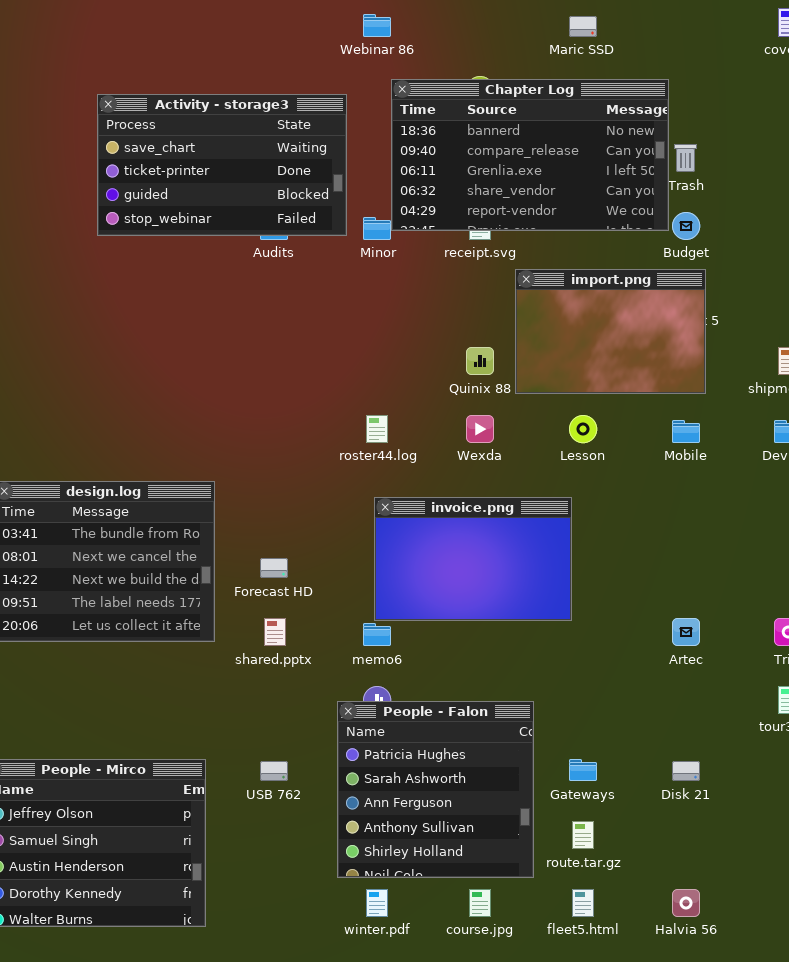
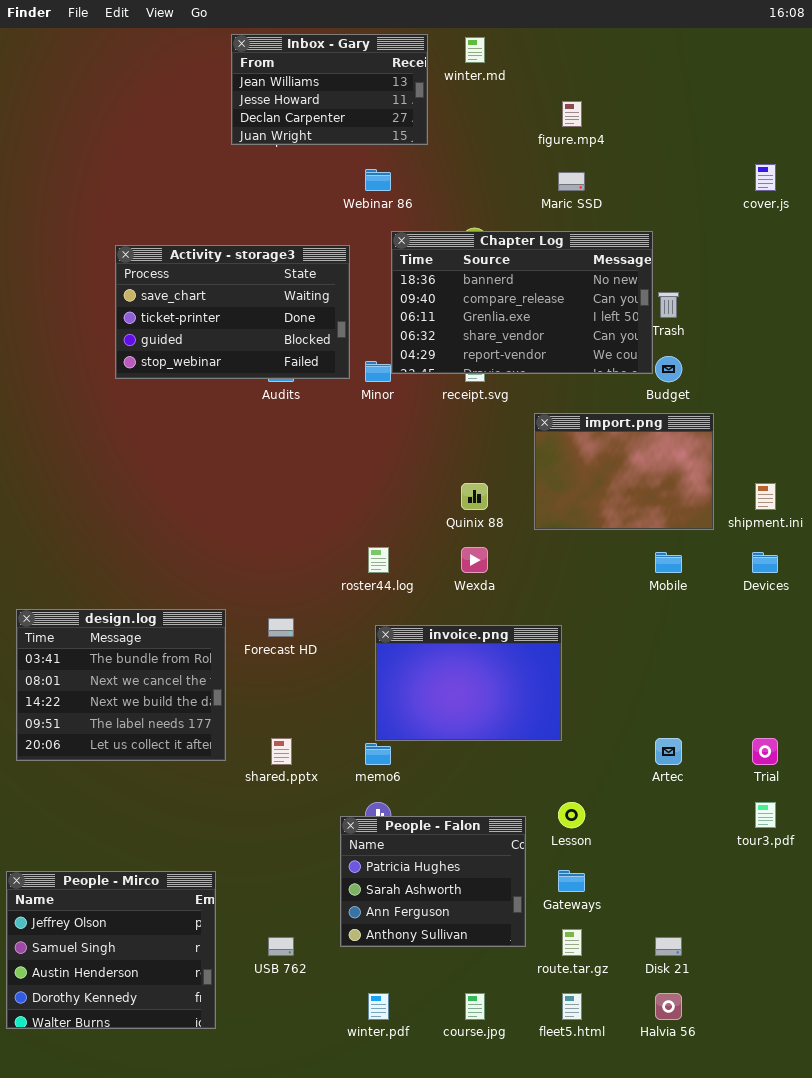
import.png: [515,269,706,394] -> [534,413,714,530], moved
Lesson: [569,415,597,443] -> [558,802,585,828], moved
Forecast HD: [260,558,288,578] -> [268,618,294,637], moved
People - Falon: [337,701,534,878] -> [340,816,526,947], resized
USB 762: [260,761,288,781] -> [268,937,294,956], moved
Disk 21: [672,761,700,781] -> [655,937,682,956], moved

